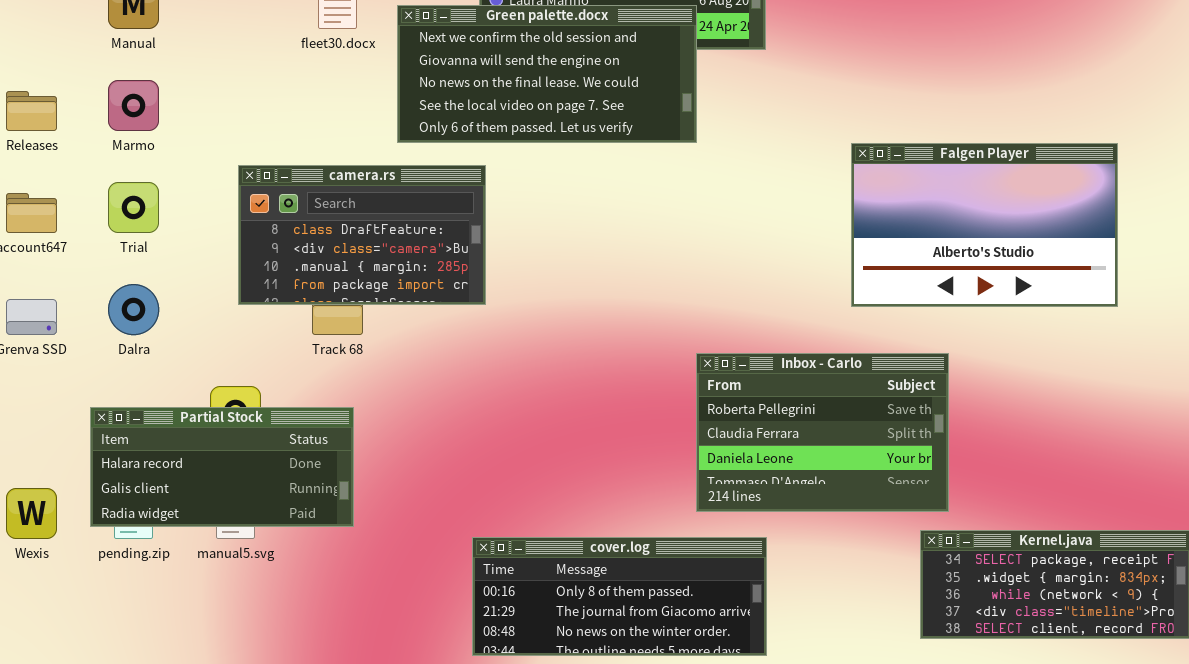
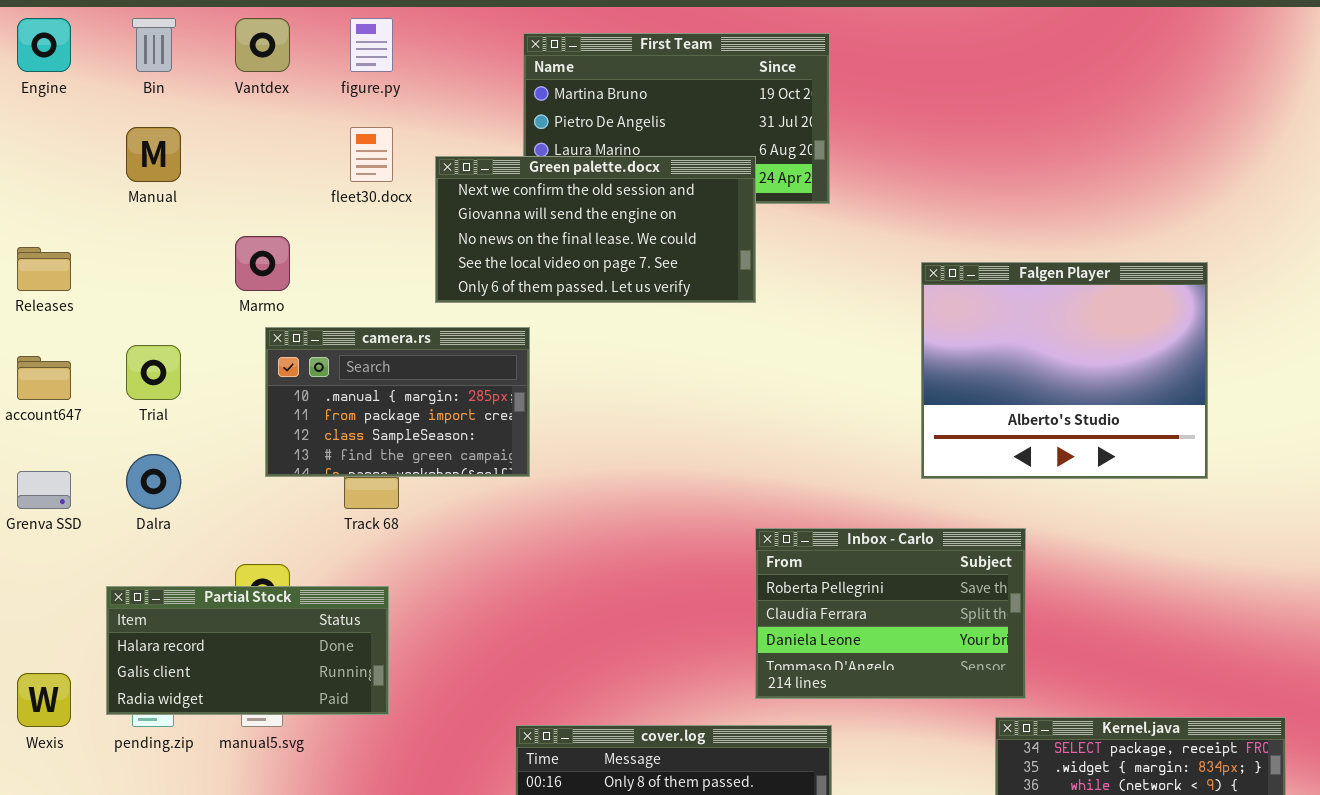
Marmo: [108,80,159,131] -> [235,236,290,291], moved
Falgen Player: [851,143,1118,307] -> [921,262,1208,479], resized
camera.rs: [238,165,486,305] -> [265,327,530,477], scrolled down 2 rows

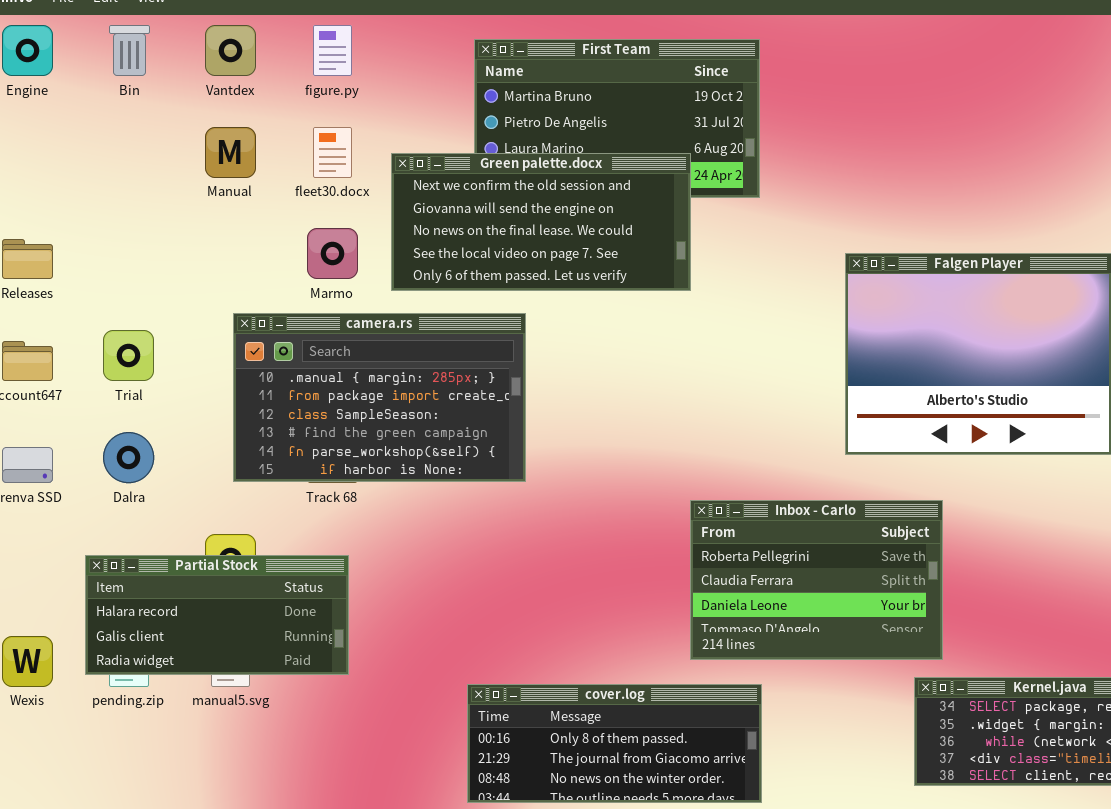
Manual: [126,127,181,182] -> [205,127,256,178], moved
Marmo: [235,236,290,291] -> [307,228,358,279], moved
camera.rs: [265,327,530,477] -> [233,313,526,482], resized

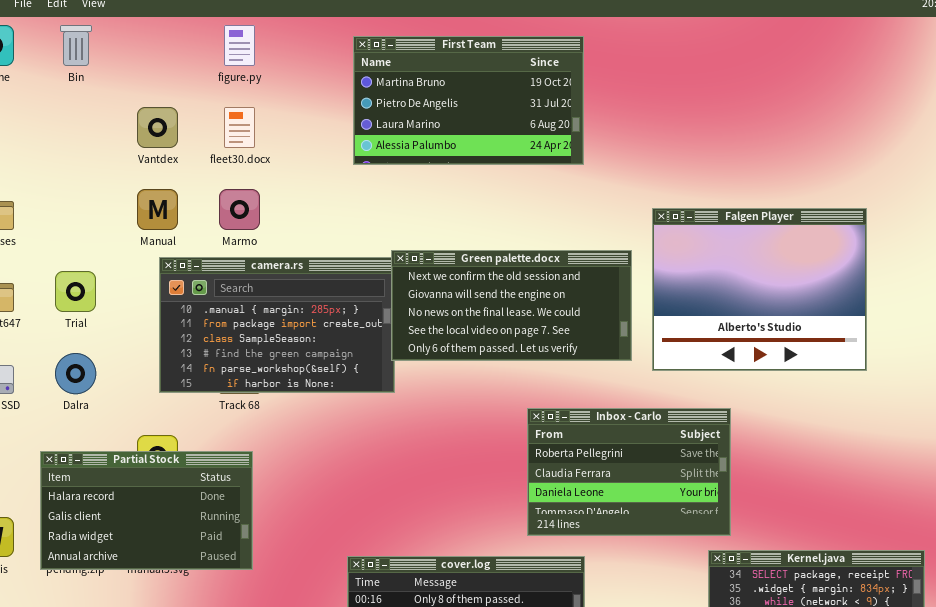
Vantdex: [205,25,256,76] -> [137,107,178,148], moved
Manual: [205,127,256,178] -> [137,189,178,230], moved
Green palette.docx: [391,153,691,291] -> [391,250,632,361], moved
Partial Stock: [85,555,349,675] -> [40,451,253,570], resized

